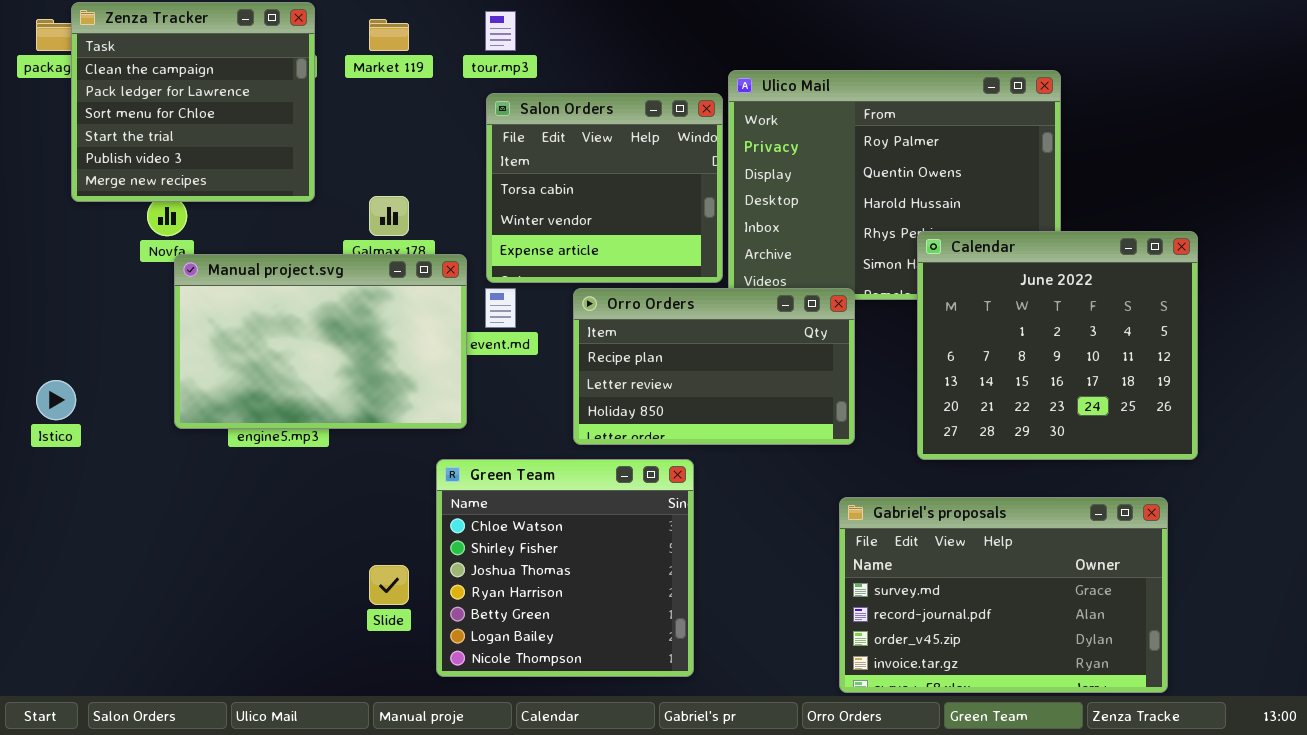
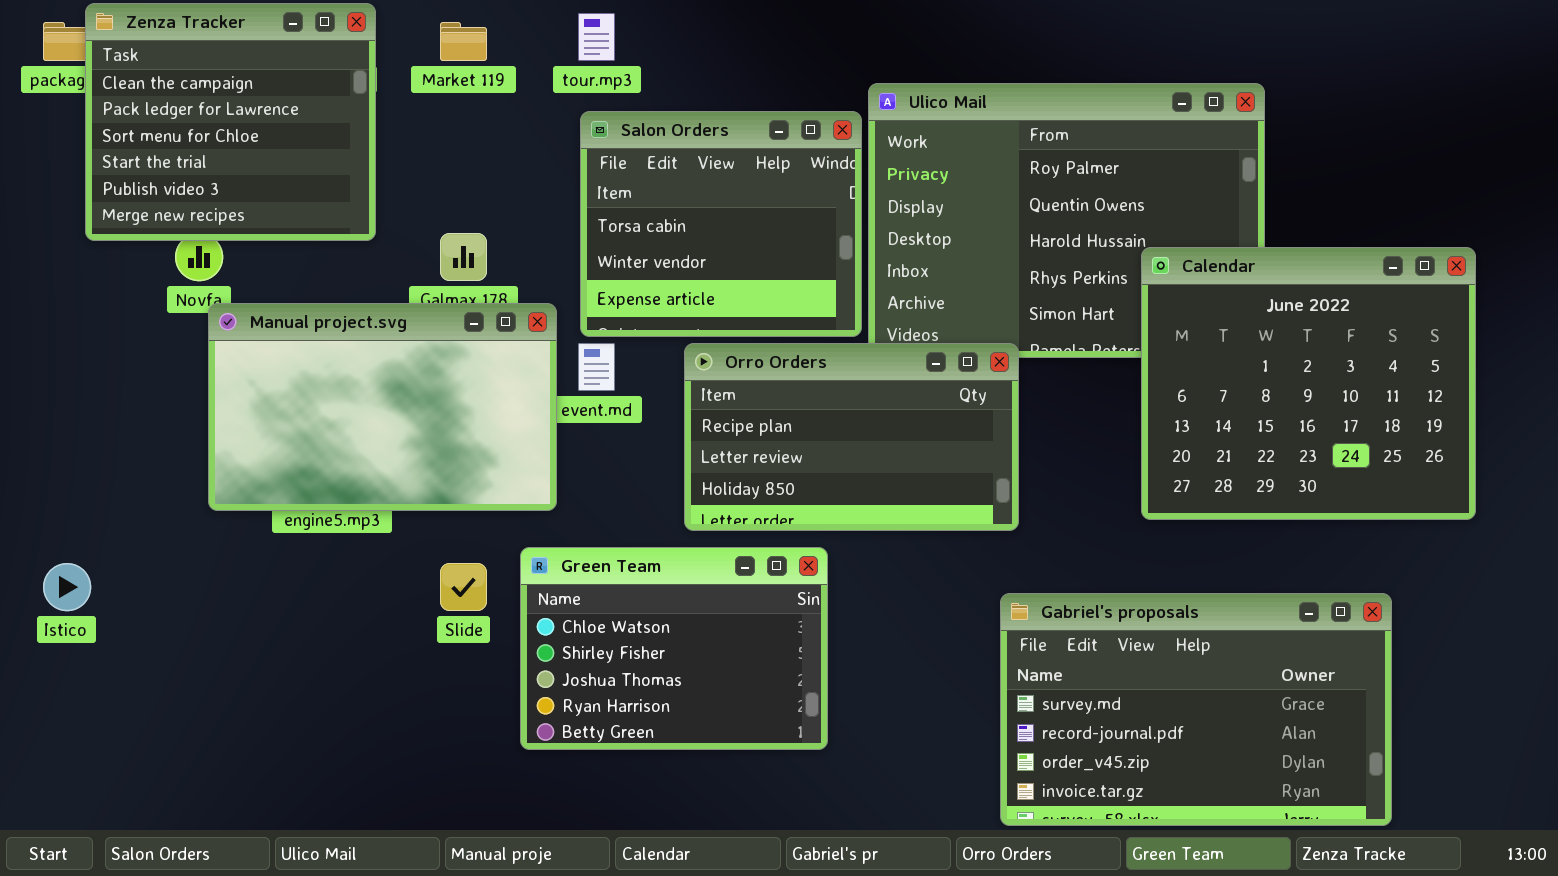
Calendar: [917,231,1198,460] -> [1141,247,1476,520], moved
Istico: [36,380,76,420] -> [43,563,91,611], moved
Green Team: [436,459,694,677] -> [520,547,828,750], resized
Slide: [369,565,409,605] -> [440,563,487,611], moved

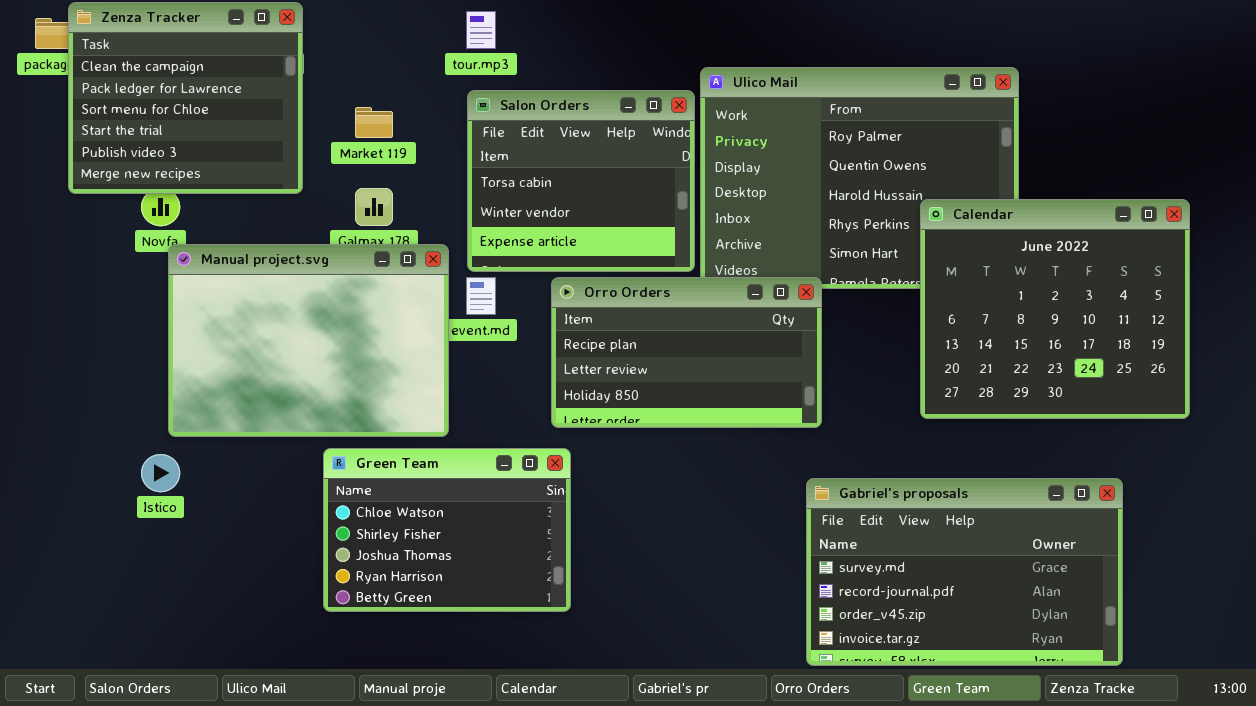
Market 119: [440,22,487,61] -> [355,107,393,138], moved
Manual project.svg: [208,303,557,511] -> [168,244,449,437], resized
Green Team: [520,547,828,750] -> [323,448,571,612], moved
Istico: [43,563,91,611] -> [141,454,180,492], moved

